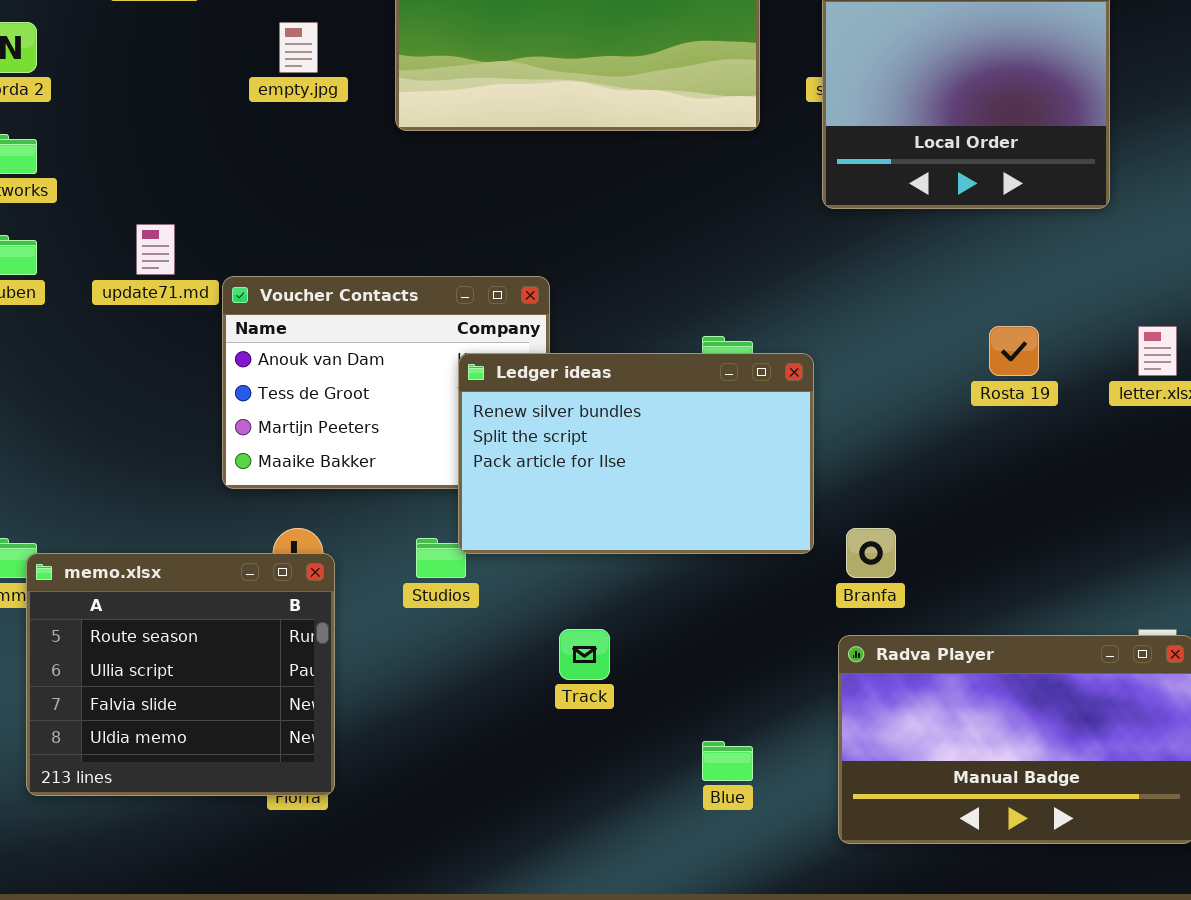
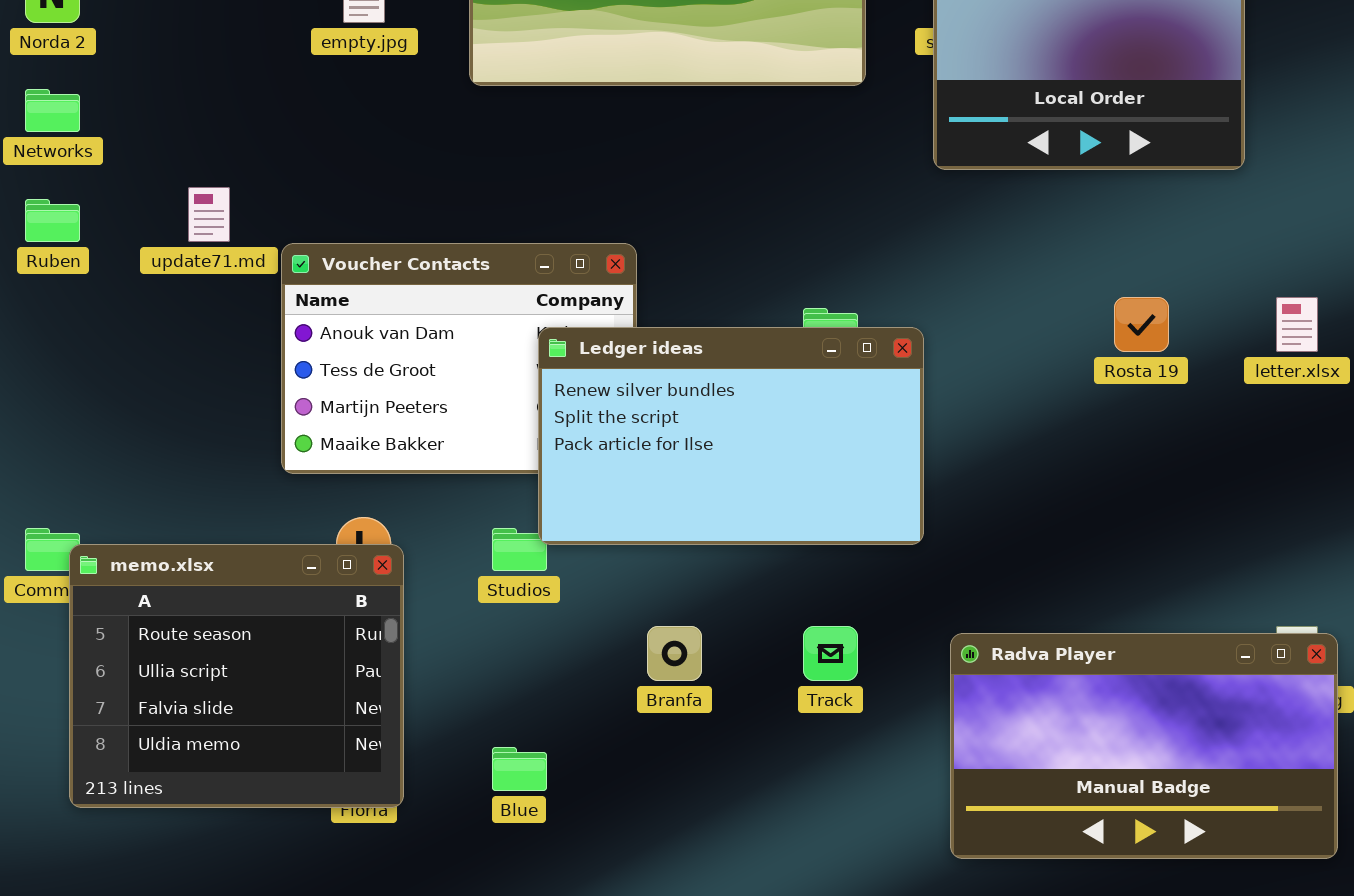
Branfa: [846,528,896,578] -> [647,626,702,681], moved
Track: [559,629,610,680] -> [803,626,858,681], moved
Blue: [702,741,753,781] -> [492,747,547,791], moved

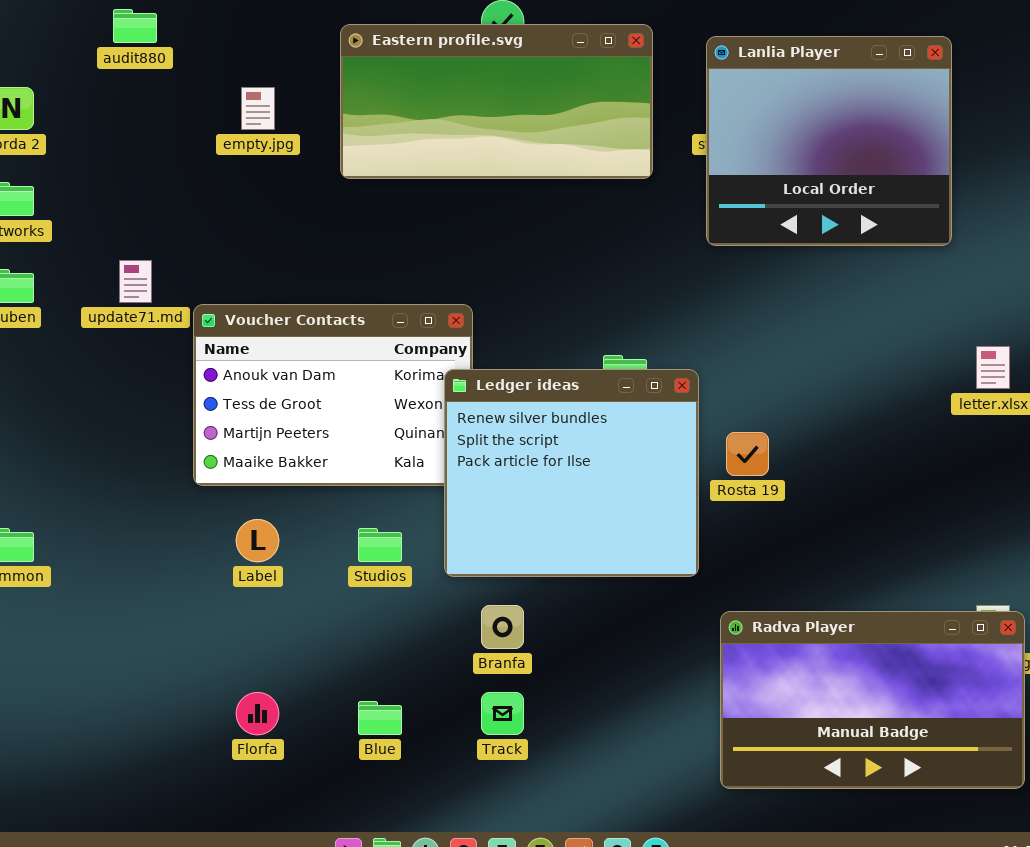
Rosta 19: [1114,297,1169,352] -> [726,432,769,476], moved
Ledger ideas: [538,327,924,545] -> [444,369,699,577], resized
memo.xlsx: [69,544,404,808] -> none, closed
Track: [803,626,858,681] -> [481,692,524,735], moved

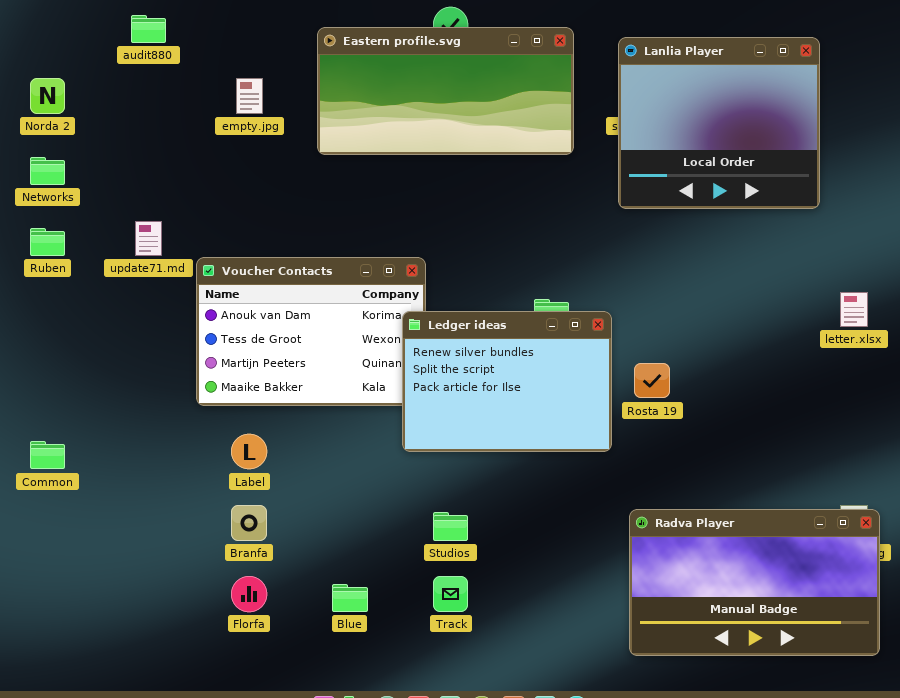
Ledger ideas: [444,369,699,577] -> [402,311,612,452], resized
Studios: [358,528,402,562] -> [433,512,468,541], moved
Branfa: [481,605,524,649] -> [231,505,267,541], moved

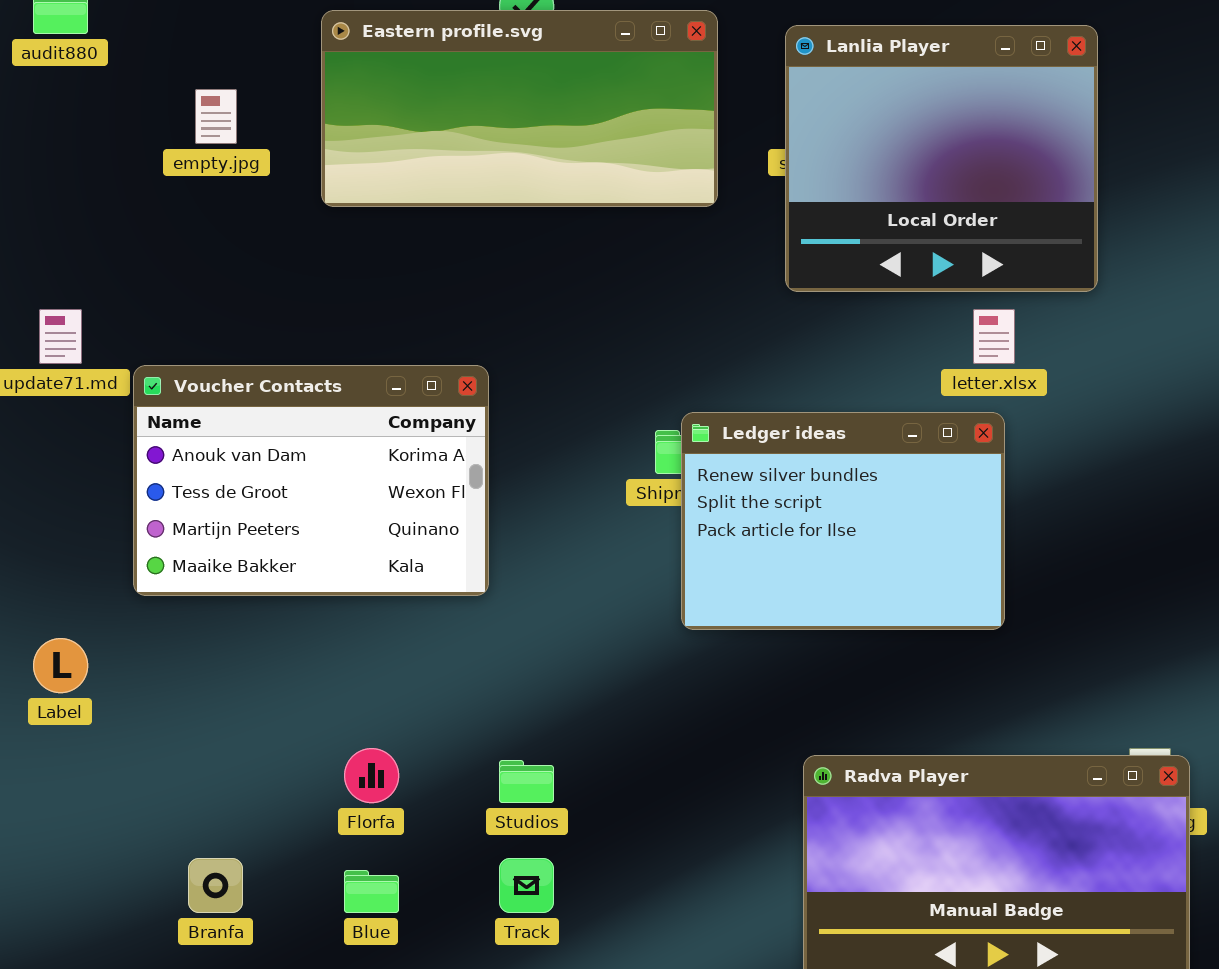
letter.xlsx: [840,292,868,327] -> [973,309,1015,364], moved
Ledger ideas: [402,311,612,452] -> [681,412,1005,630], moved
Label: [231,434,267,469] -> [33,638,88,693], moved
Branfa: [231,505,267,541] -> [188,858,243,913], moved
Florfa: [231,576,267,612] -> [344,748,399,803], moved

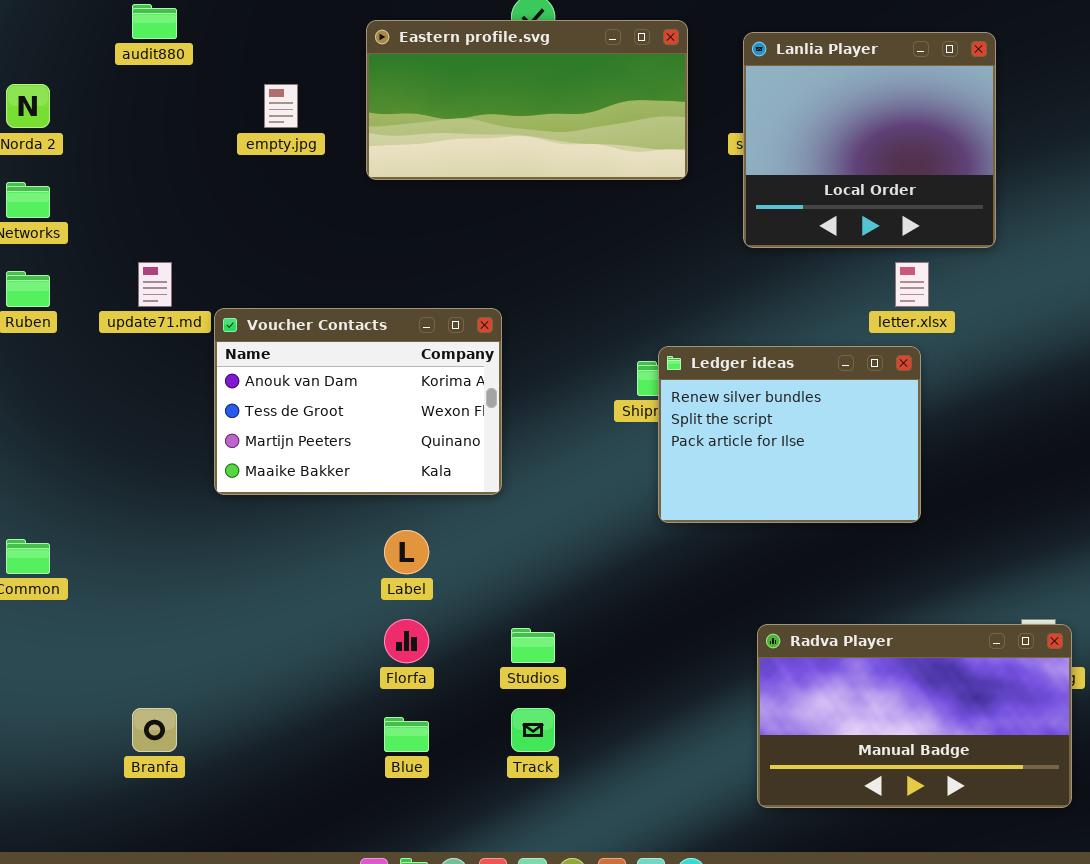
Label: [33,638,88,693] -> [384,530,429,574], moved
Branfa: [188,858,243,913] -> [132,708,177,752], moved

